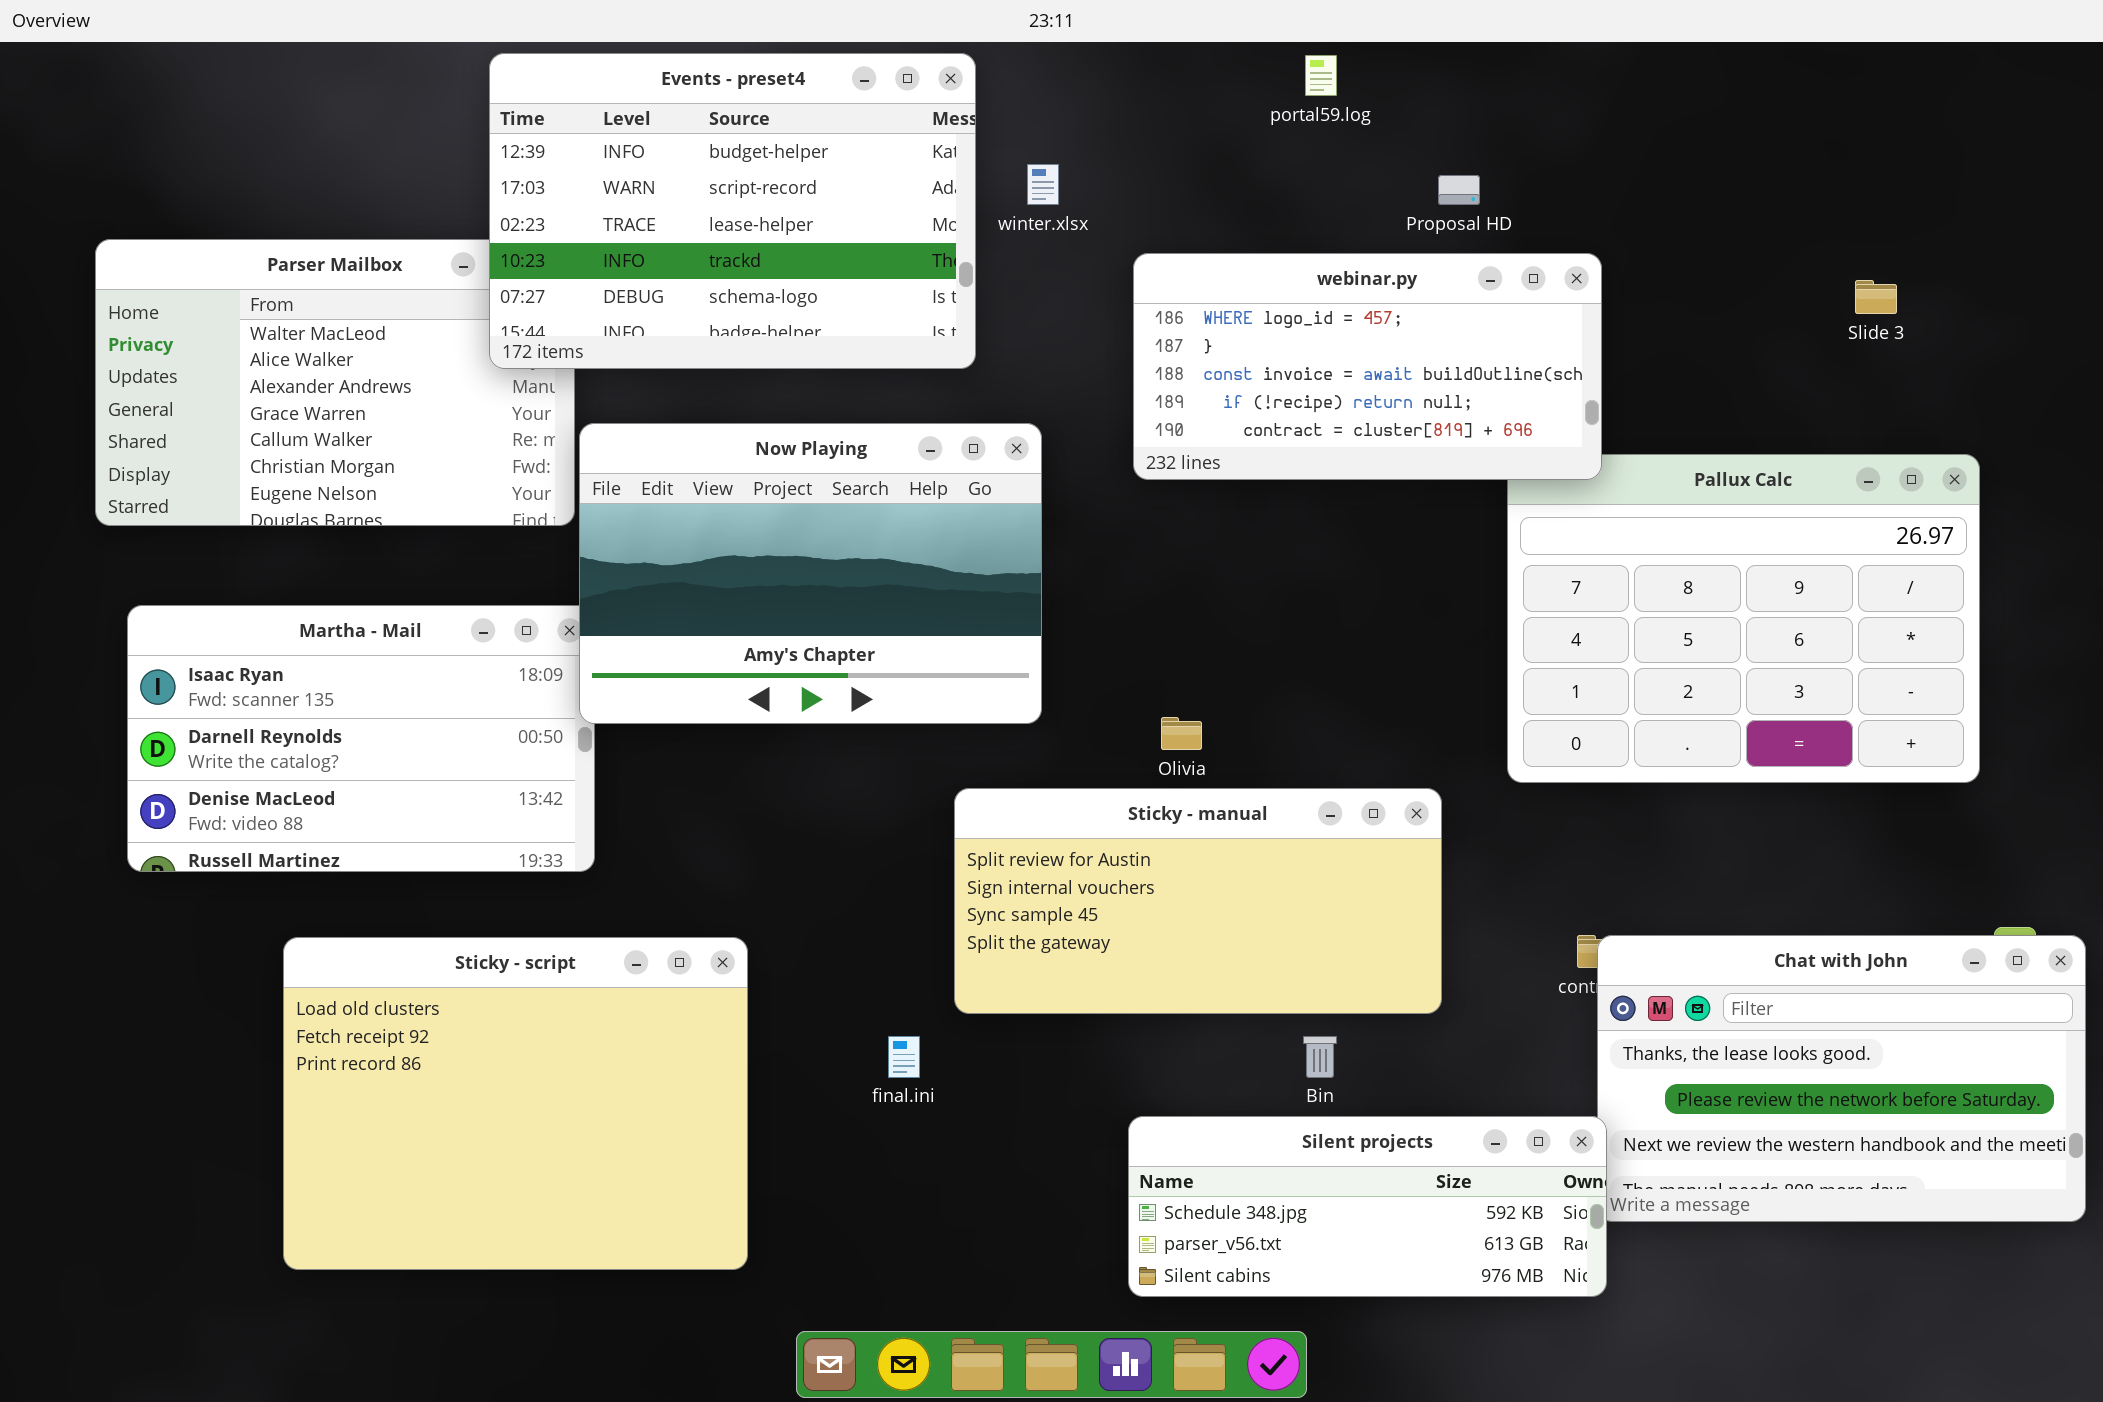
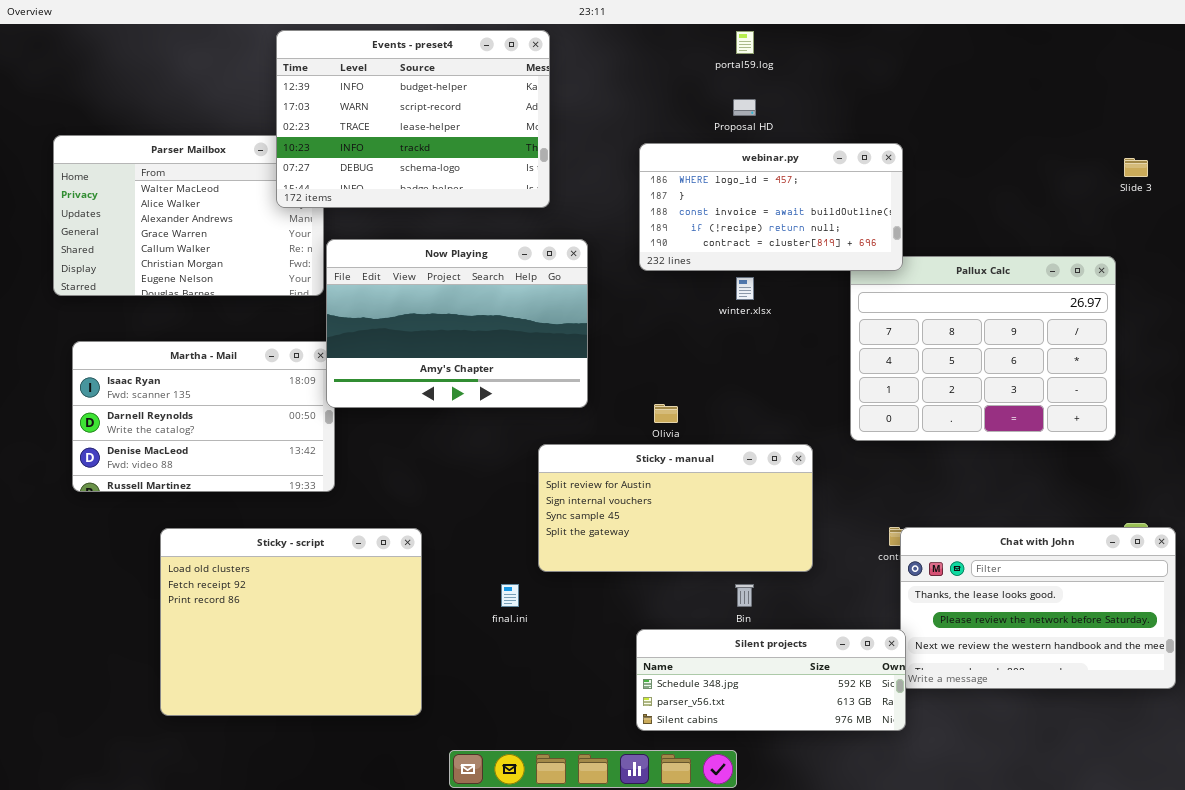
winter.xlsx: [1027,164,1059,205] -> [736,277,754,300], moved
Proposal HD: [1438,175,1480,205] -> [733,99,756,116], moved
Slide 3: [1855,280,1897,314] -> [1124,158,1148,177], moved

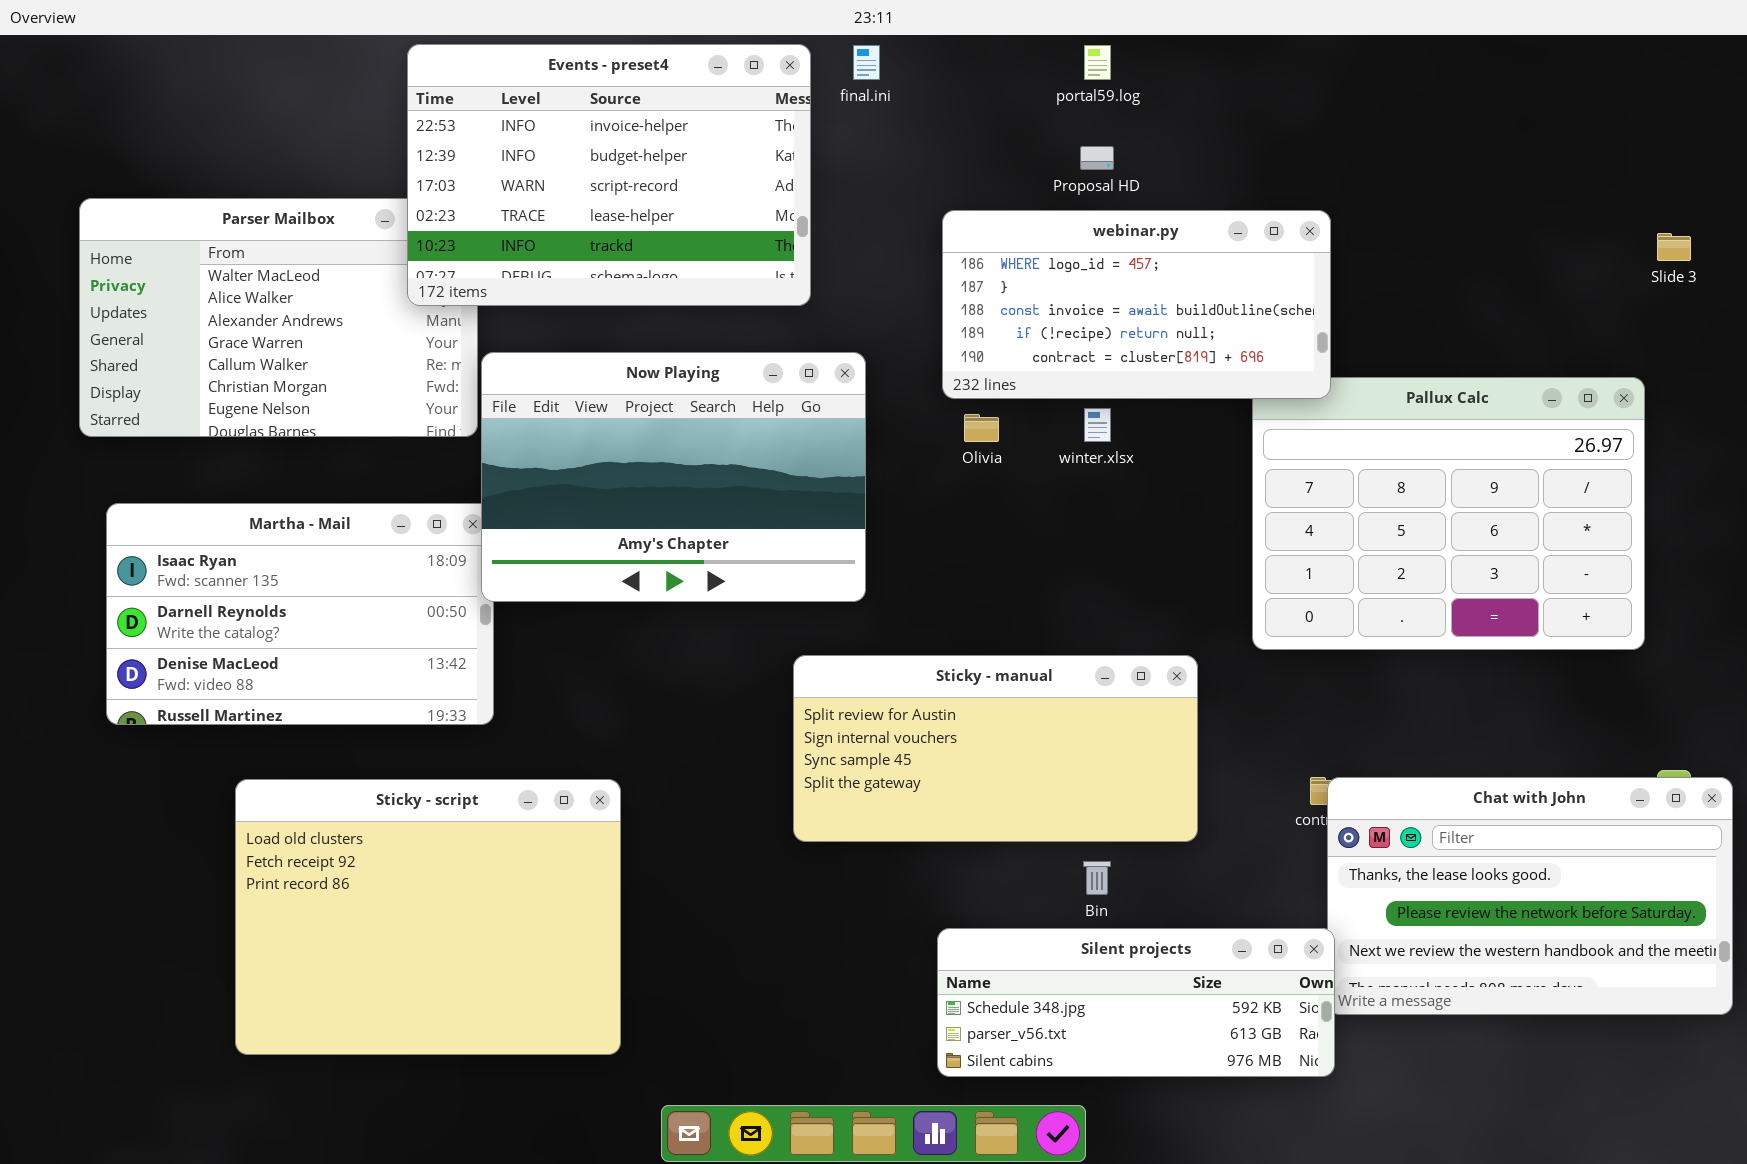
Events - preset4: [276,30,550,208] -> [407,44,811,306], scrolled up 1 row
Olivia: [654,404,678,423] -> [964,414,999,442], moved
final.ini: [501,584,519,607] -> [853,45,880,80], moved

